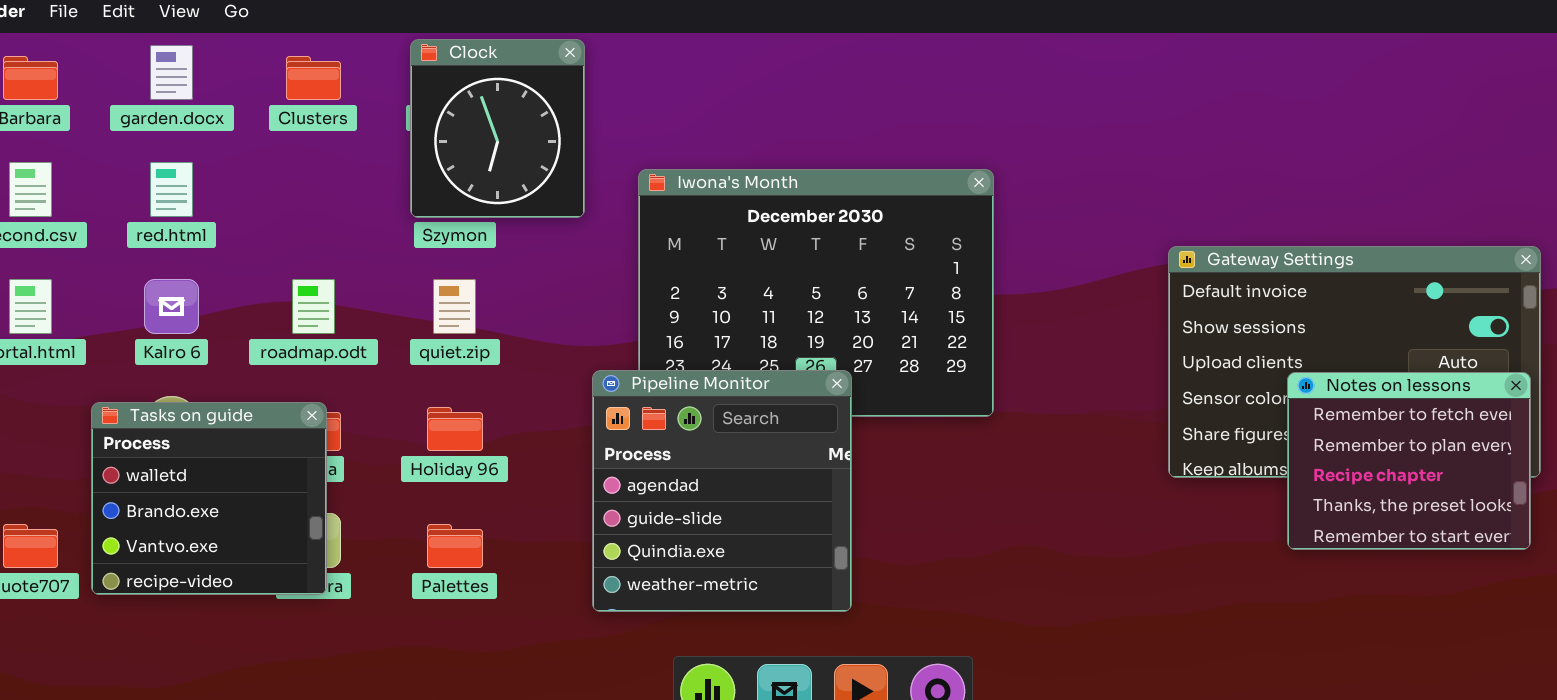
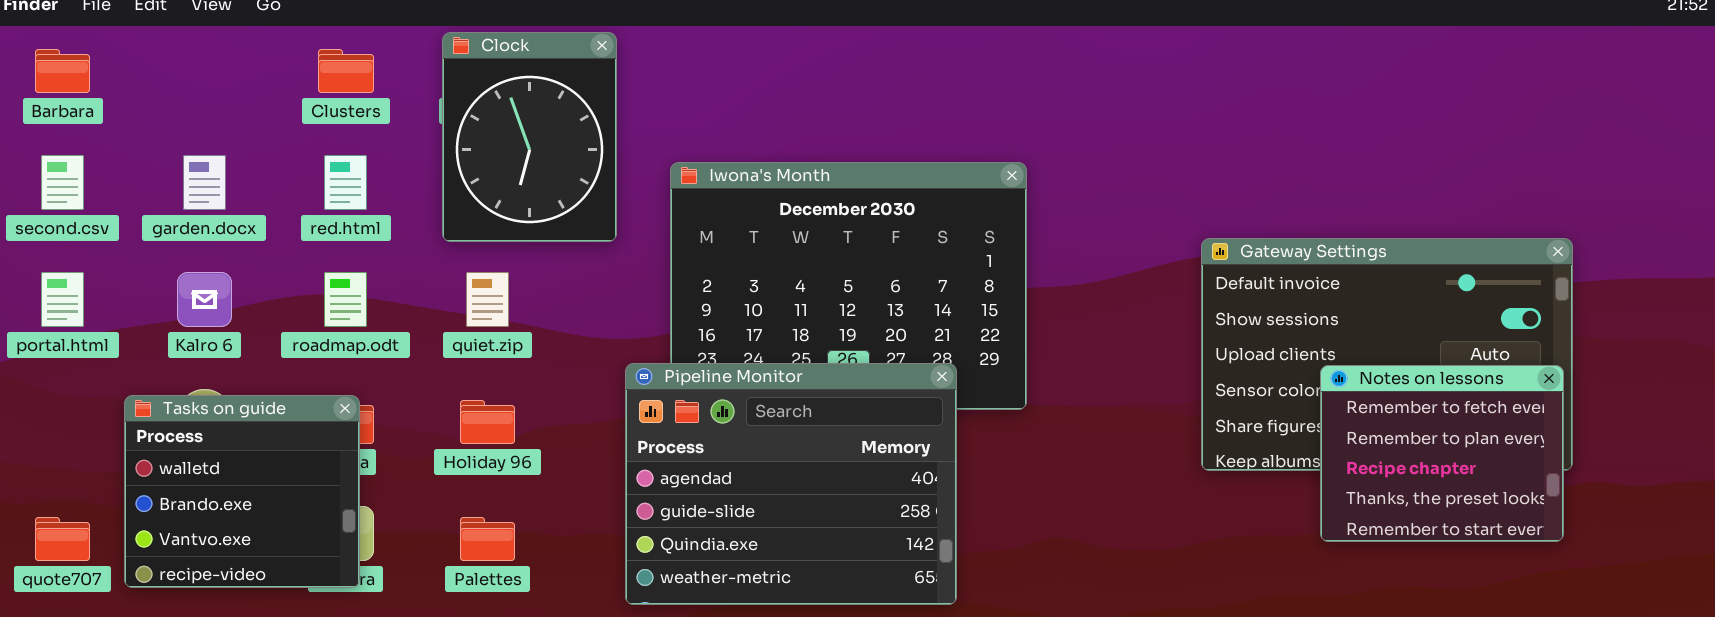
Clock: [410,39,585,218] -> [442,32,617,242], resized
garden.docx: [150,45,193,100] -> [183,155,226,210], moved
red.html: [150,162,193,217] -> [324,155,367,210], moved
Pipeline Monitor: [592,370,852,612] -> [625,363,957,605], resized

